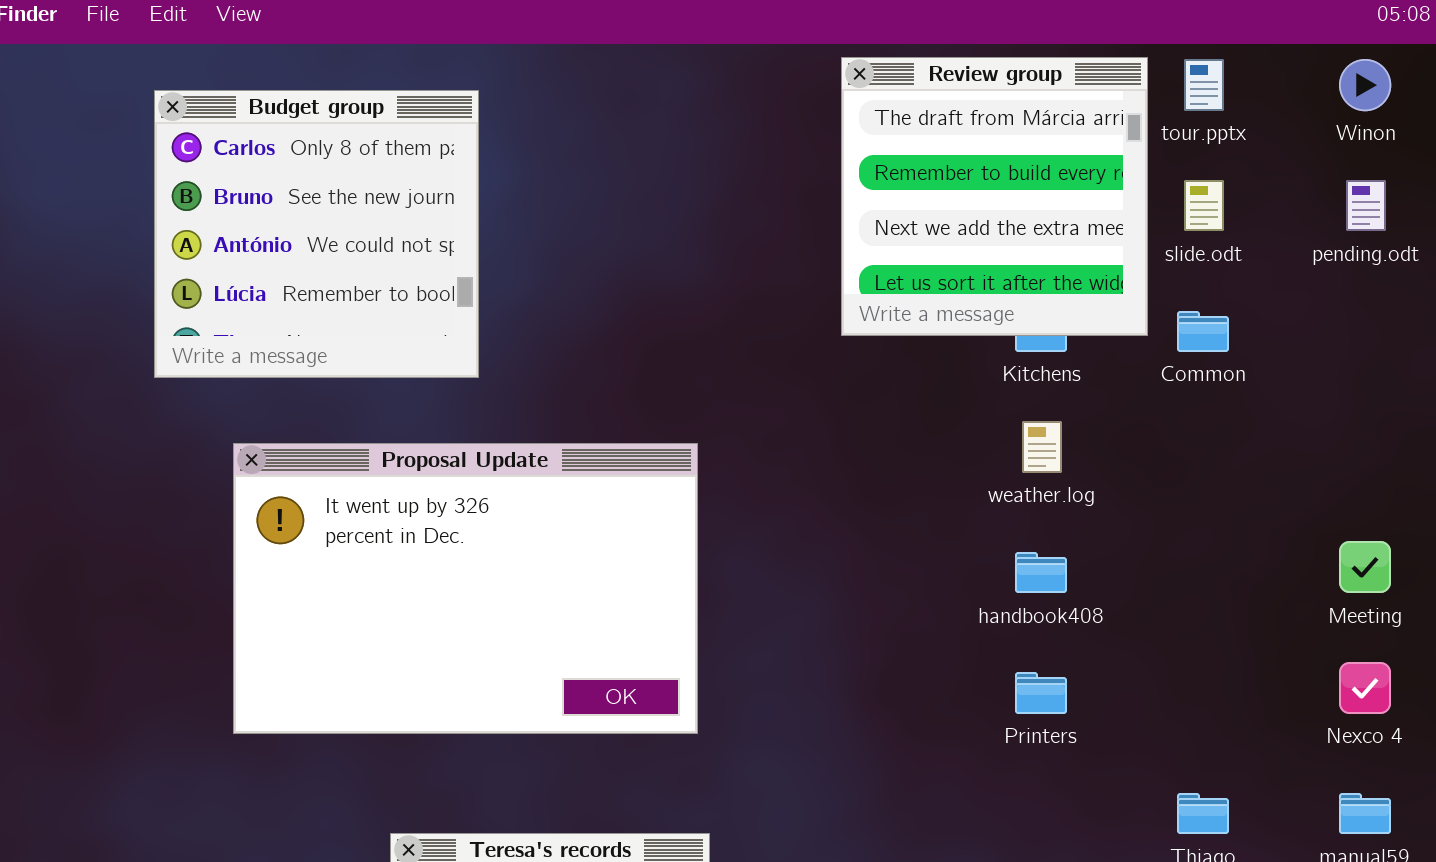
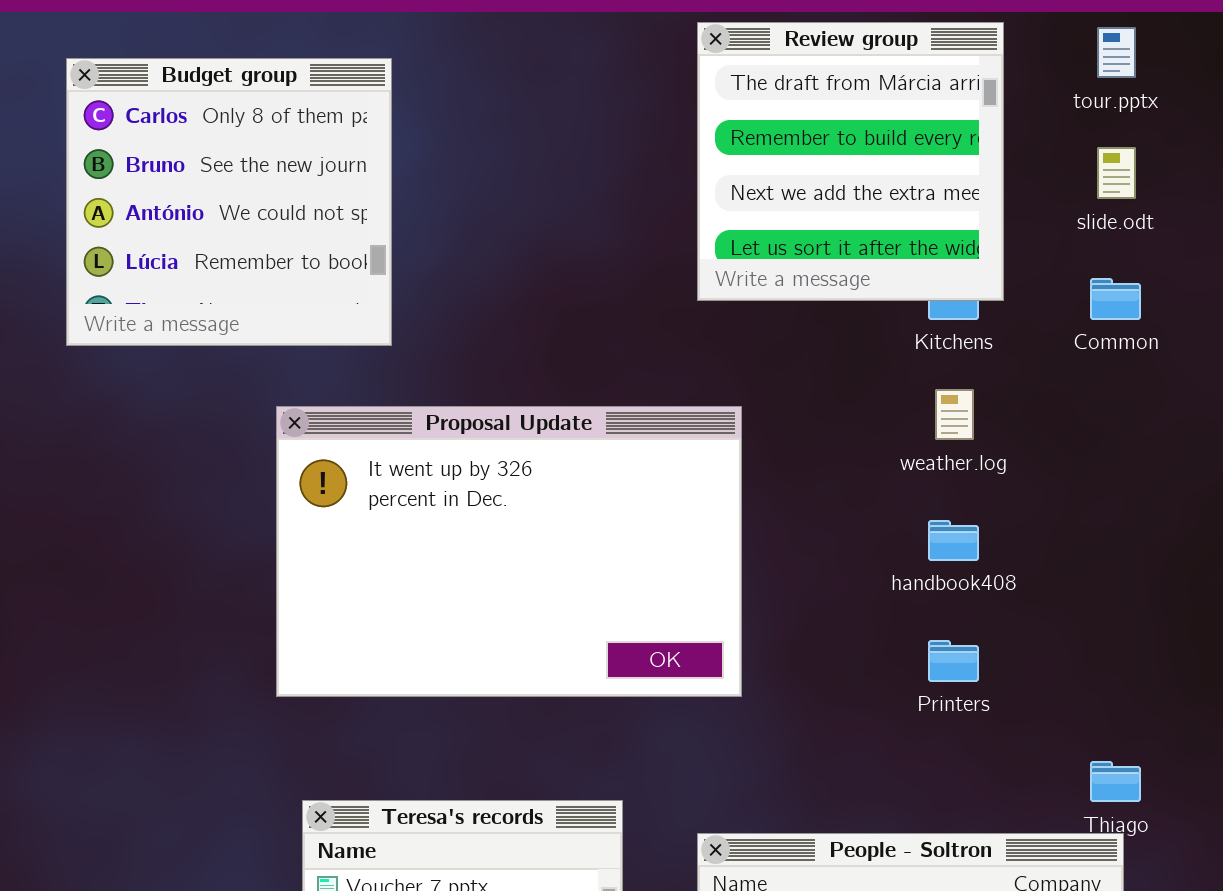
Review group: [841,57,1148,336] -> [697,22,1004,301], moved
Proposal Update: [233,443,698,734] -> [276,406,742,697], moved

